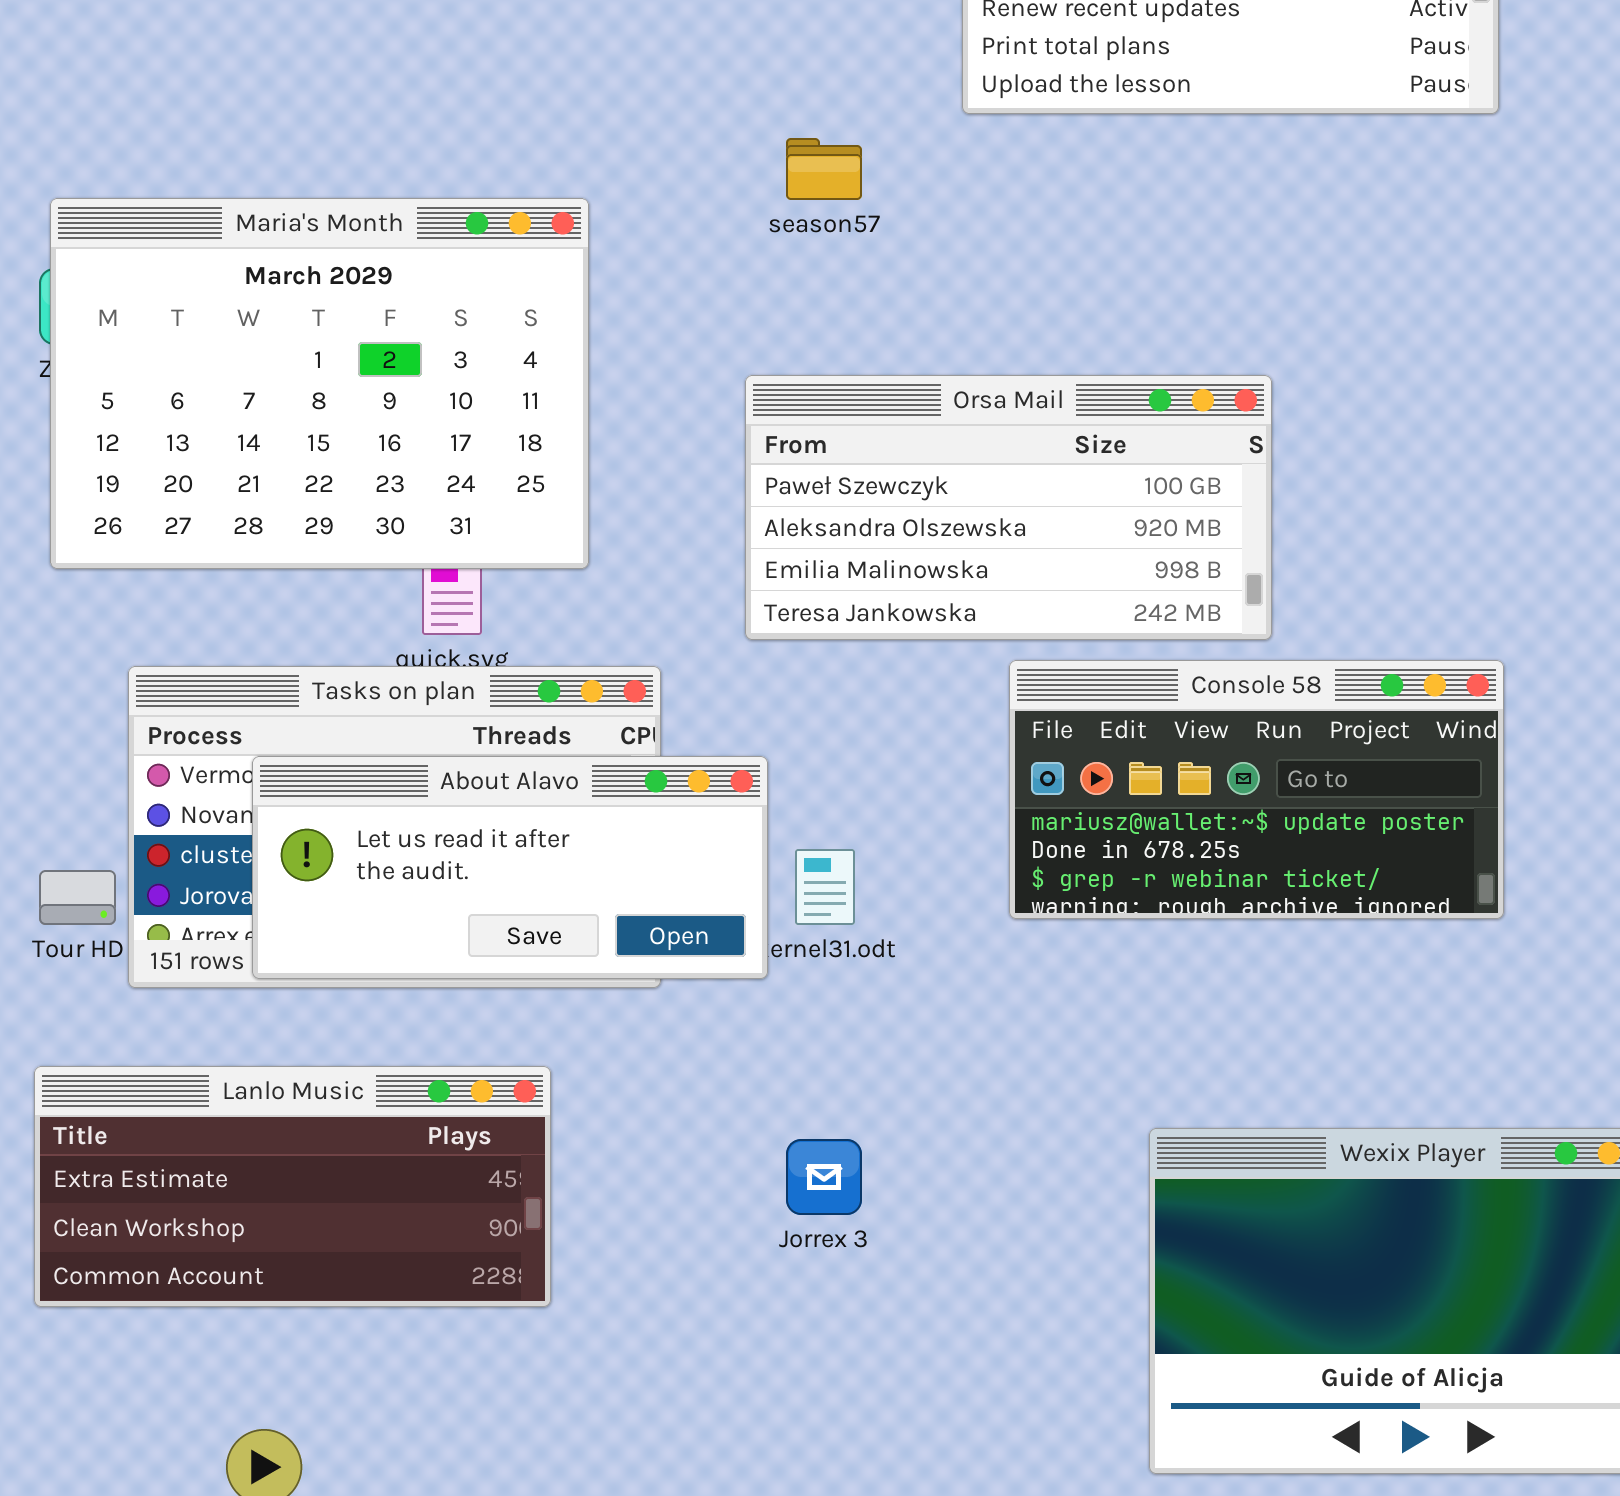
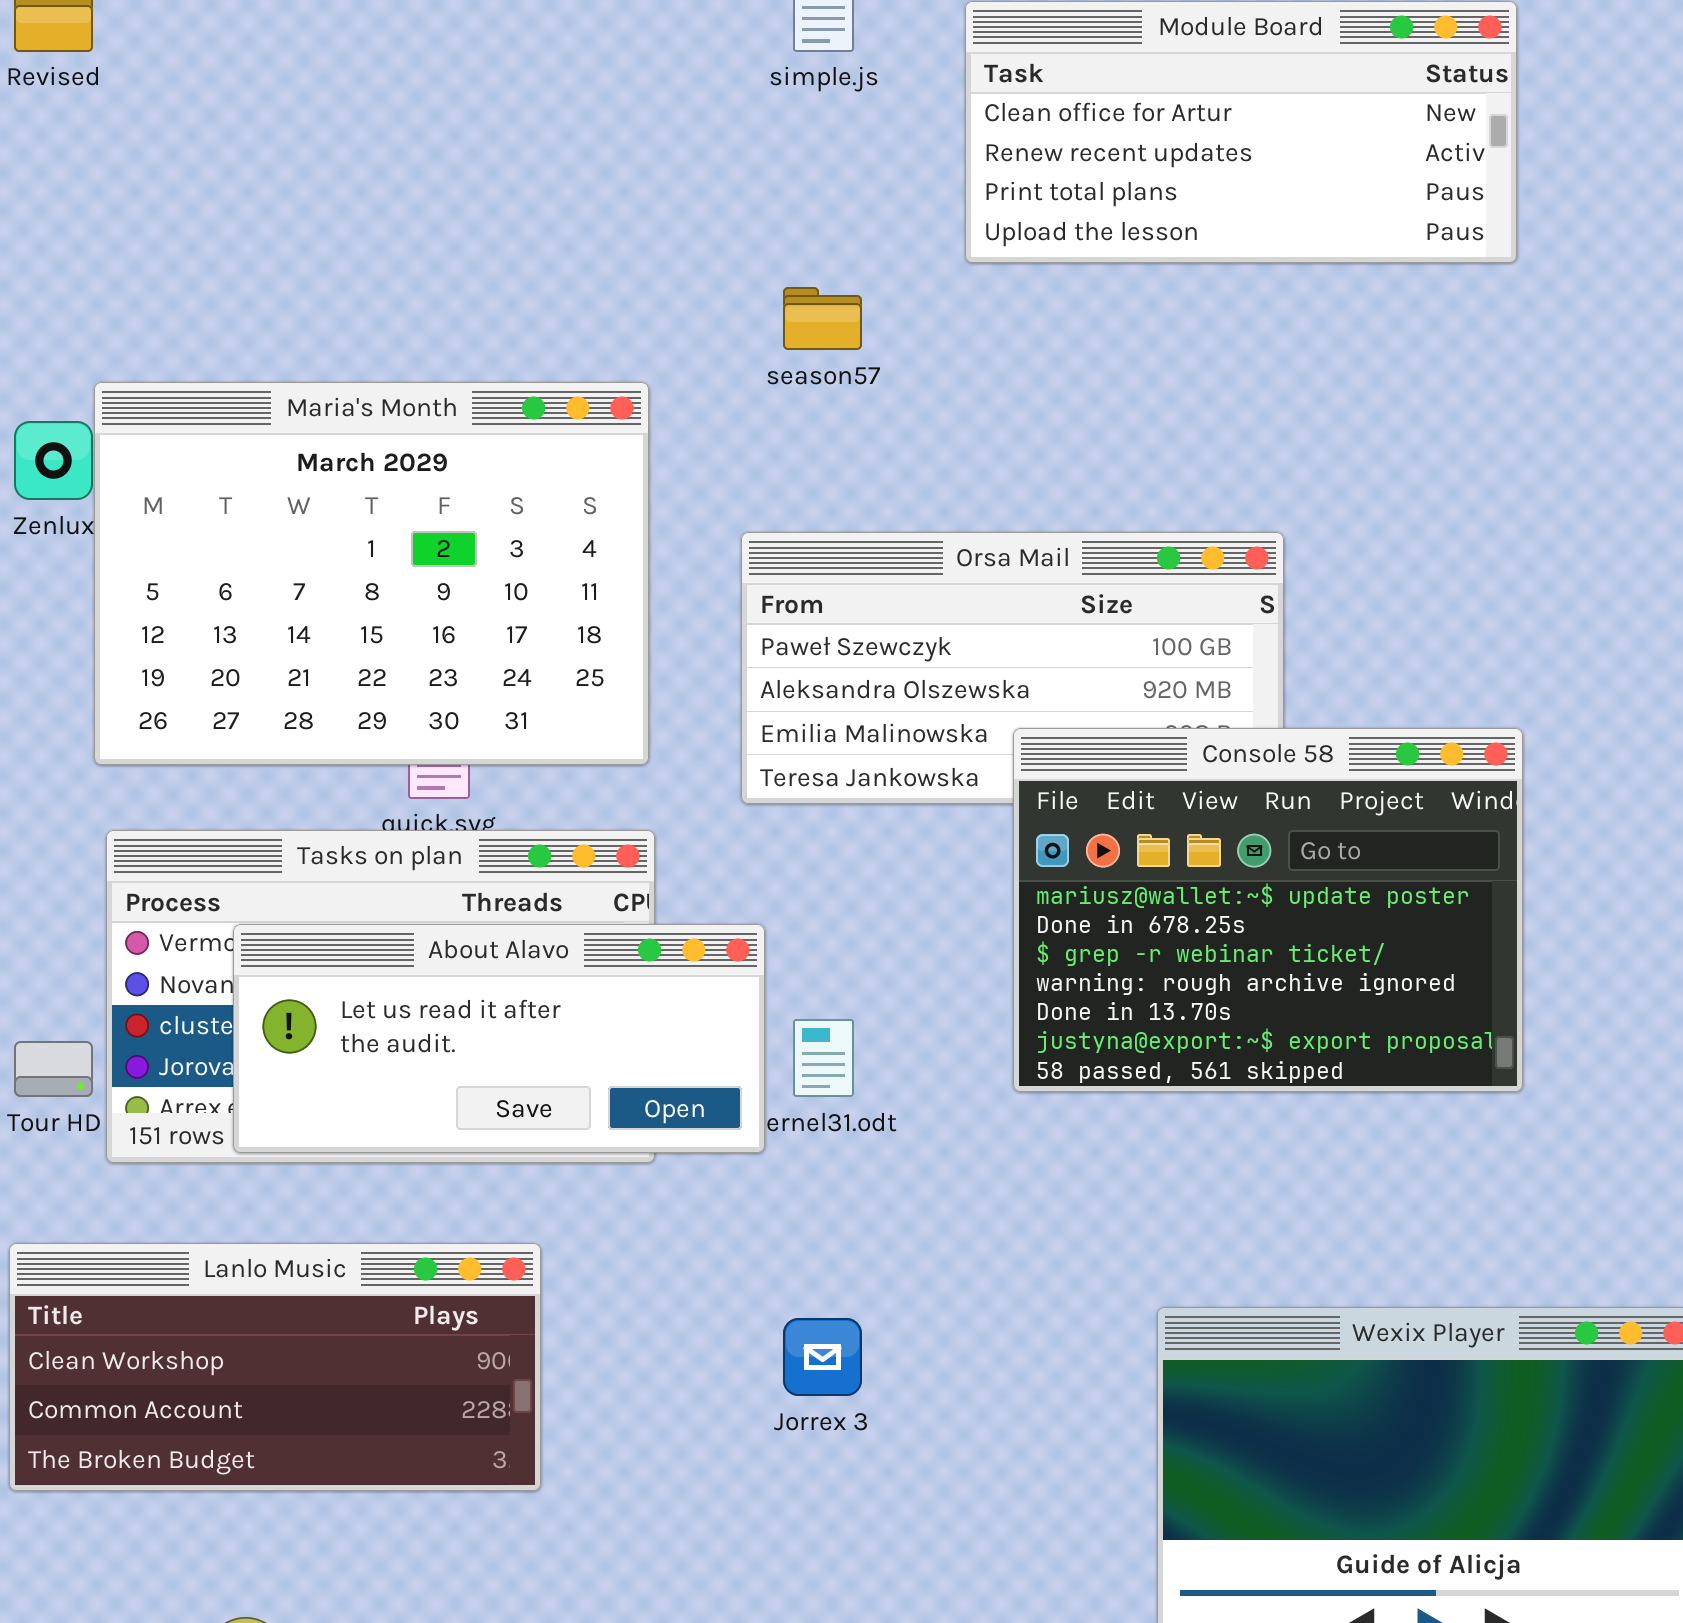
Maria's Month: [50,198,589,569] -> [94,382,649,765], moved
Console 58: [1009,660,1504,919] -> [1013,728,1523,1092], resized
Lanlo Music: [34,1066,551,1307] -> [9,1243,541,1491], scrolled down 1 row

